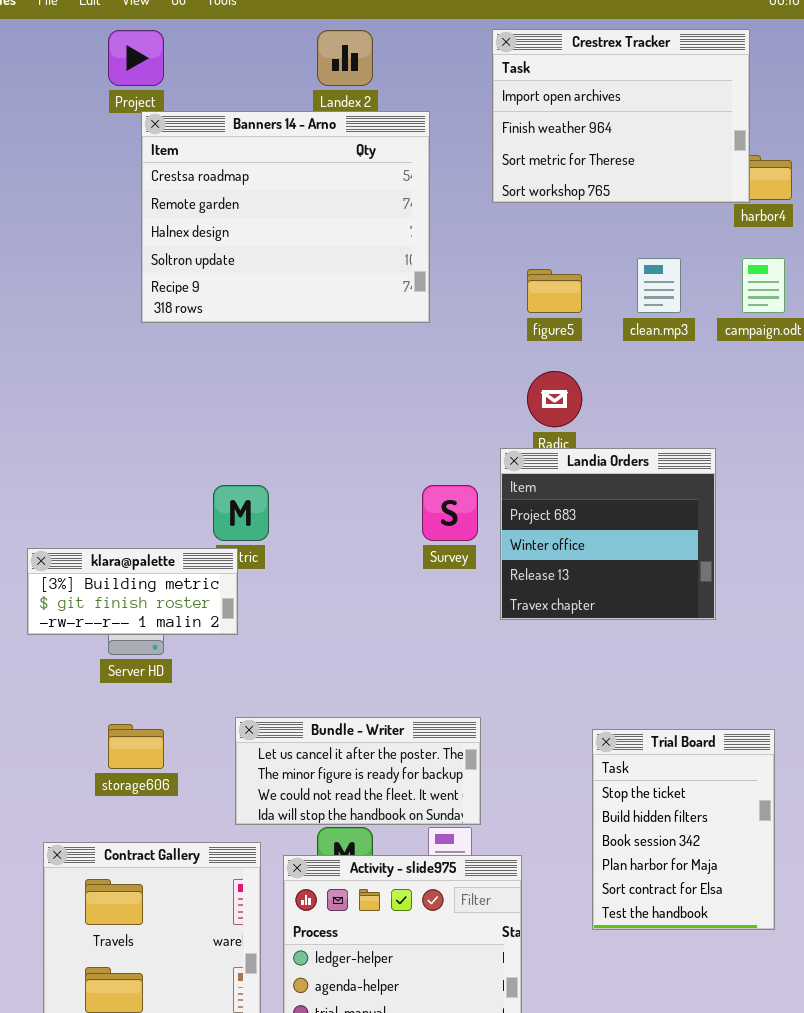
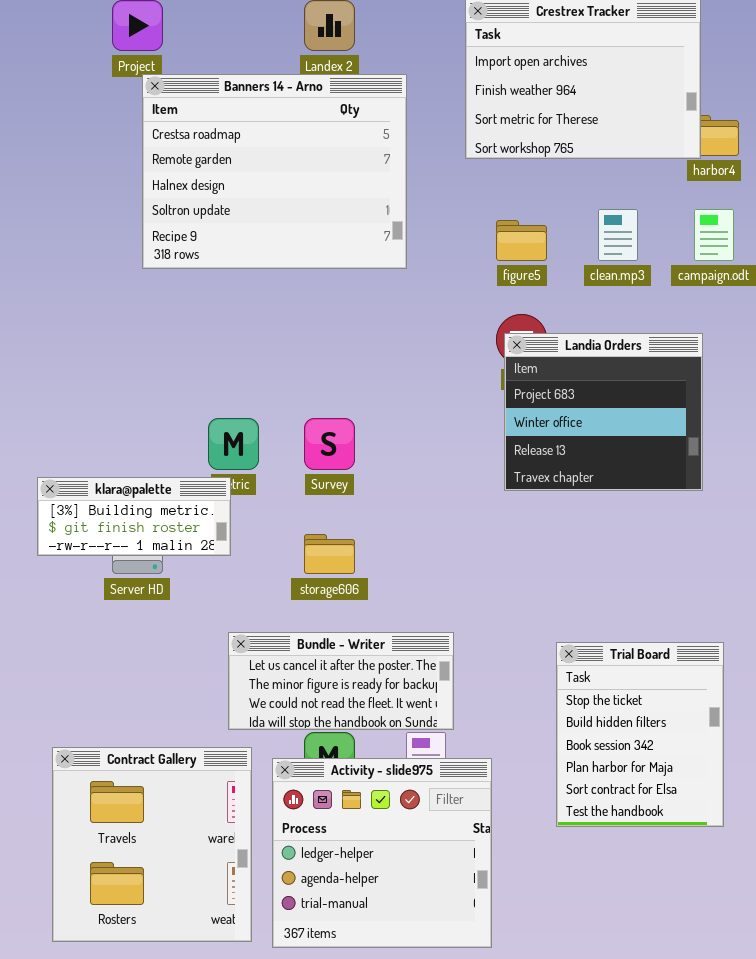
Landia Orders: [500,448,716,620] -> [504,333,703,491], moved
Survey: [422,485,478,541] -> [304,418,355,470], moved
storage606: [108,724,164,769] -> [304,534,355,574], moved

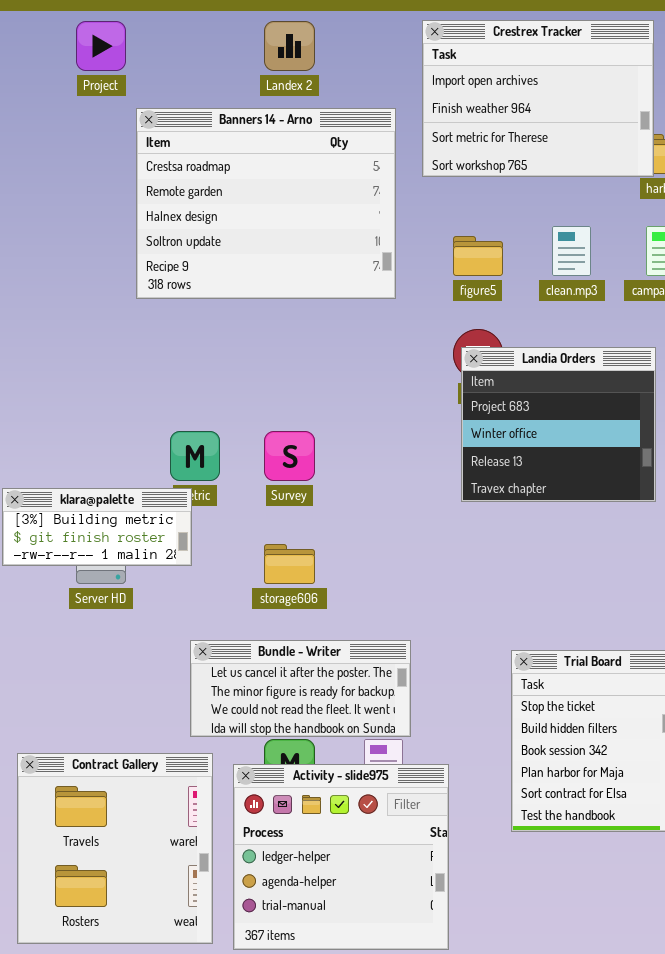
Banners 14 - Arno: [142,74,407,269] -> [136,108,396,299], moved

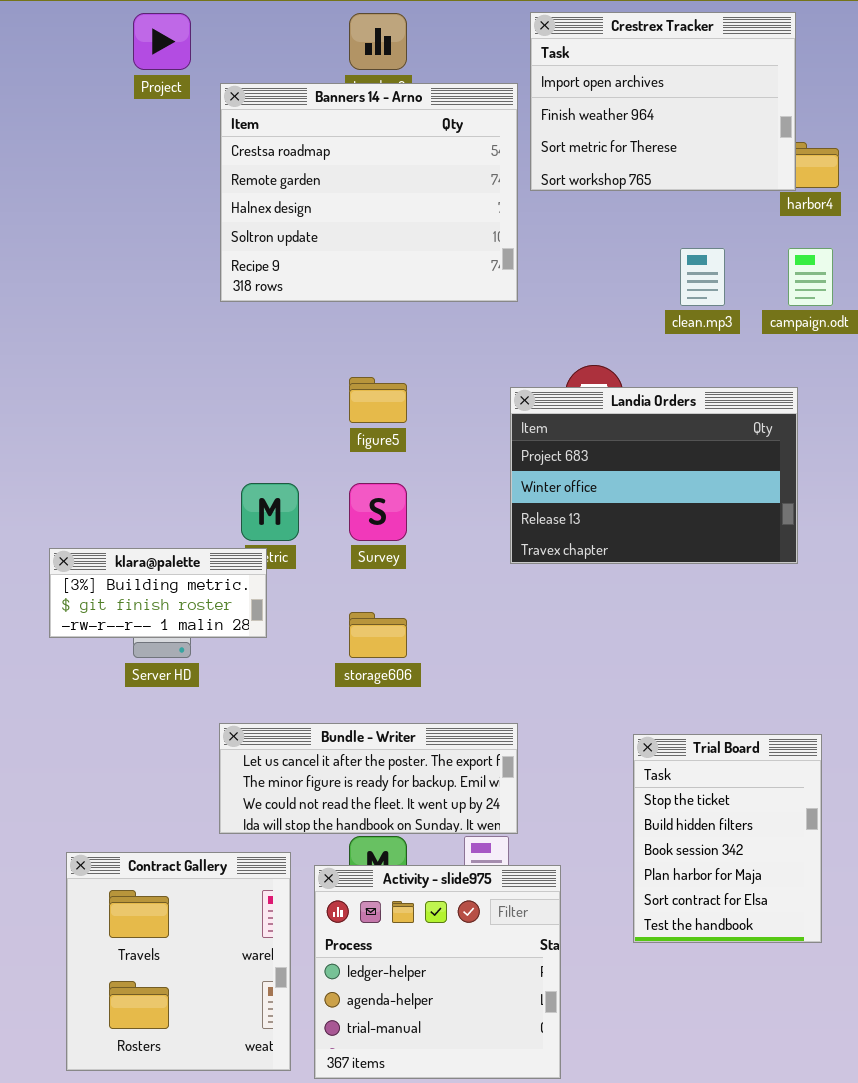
Banners 14 - Arno: [136,108,396,299] -> [220,83,518,302], moved
figure5: [453,236,503,276] -> [349,377,407,423], moved
Landia Orders: [461,347,656,502] -> [510,387,798,564], resized
Bundle - Writer: [190,640,411,737] -> [219,723,518,834], resized

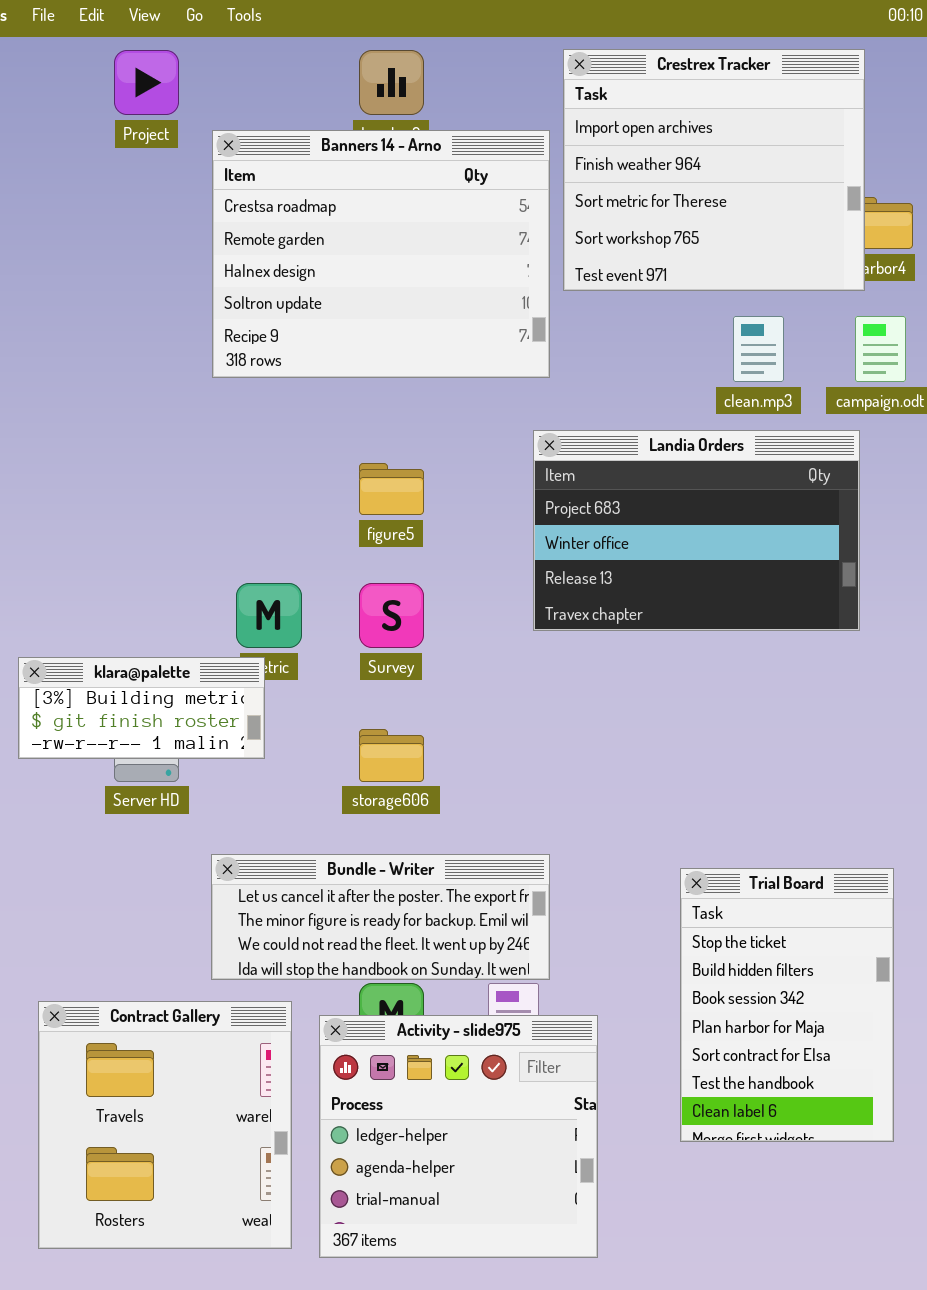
Crestrex Tracker: [530,12,796,191] -> [563,49,865,291], resized
Landia Orders: [510,387,798,564] -> [533,430,860,631], moved
Trial Board: [633,734,822,943] -> [680,868,894,1142], resized

